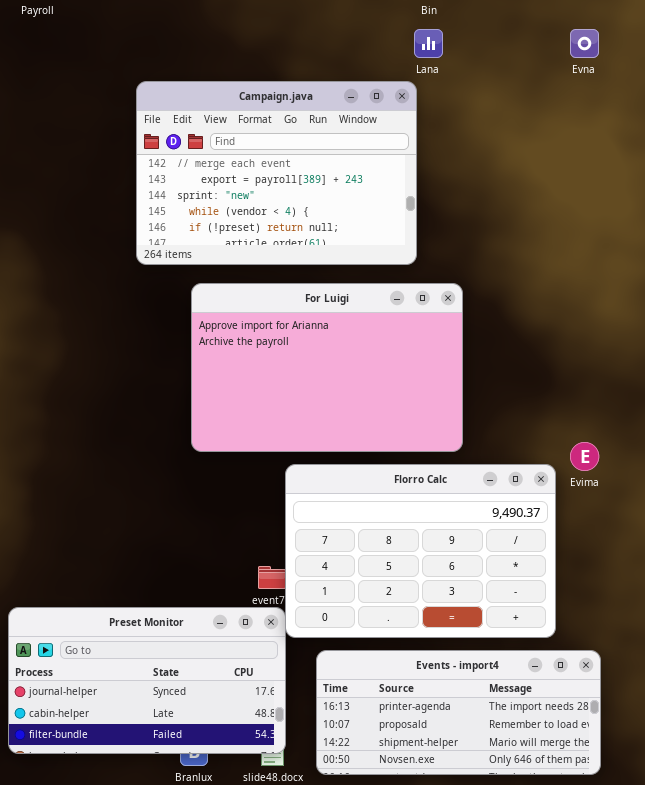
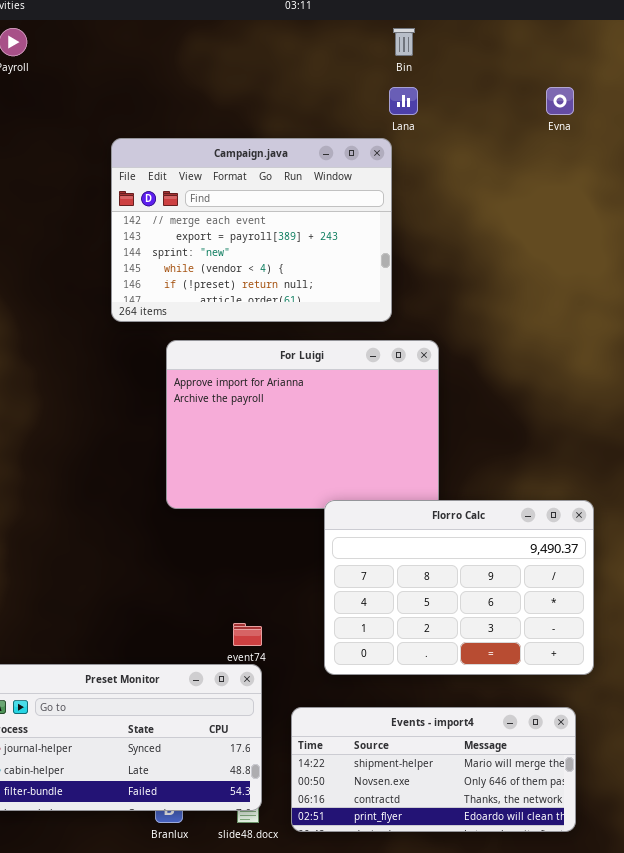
Florro Calc: [285,464,556,638] -> [324,500,594,675], moved
Events - import4: [316,650,601,775] -> [291,707,576,832], scrolled down 2 rows

